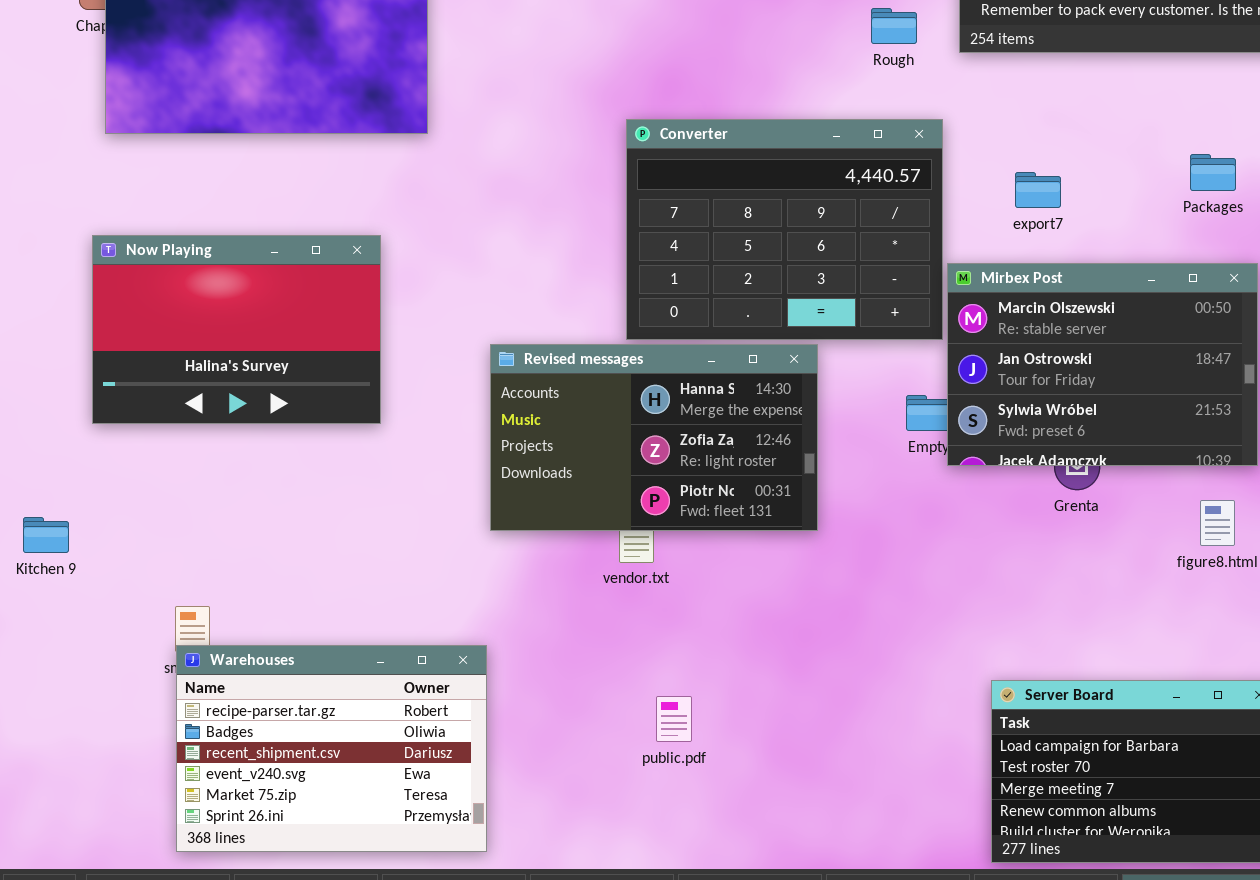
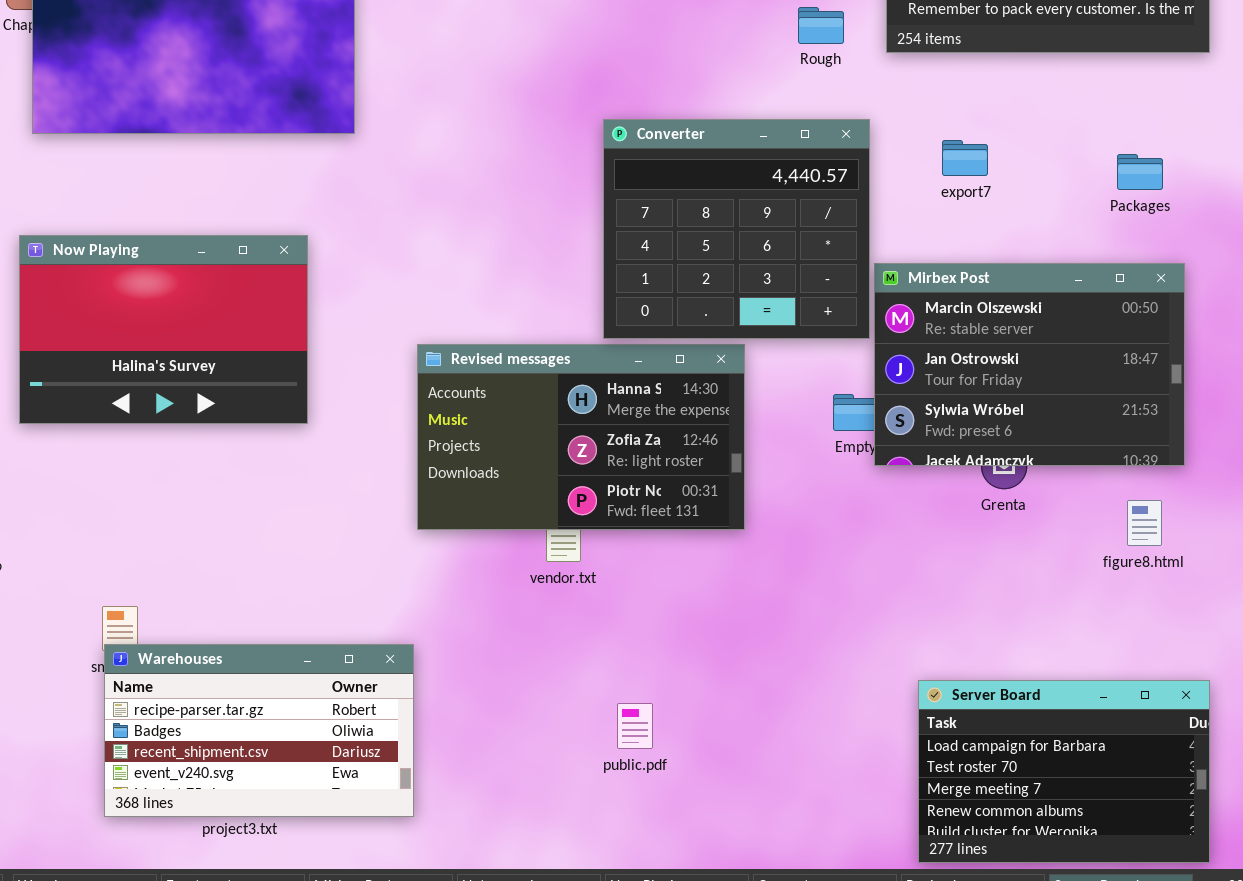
Converter: [626,119,943,340] -> [603,119,870,339], resized
export7: [1015,172,1061,208] -> [942,140,988,176], moved
Warehouses: [176,645,487,852] -> [104,644,414,817], resized
public.pdf: [656,696,692,742] -> [617,703,653,749], moved

